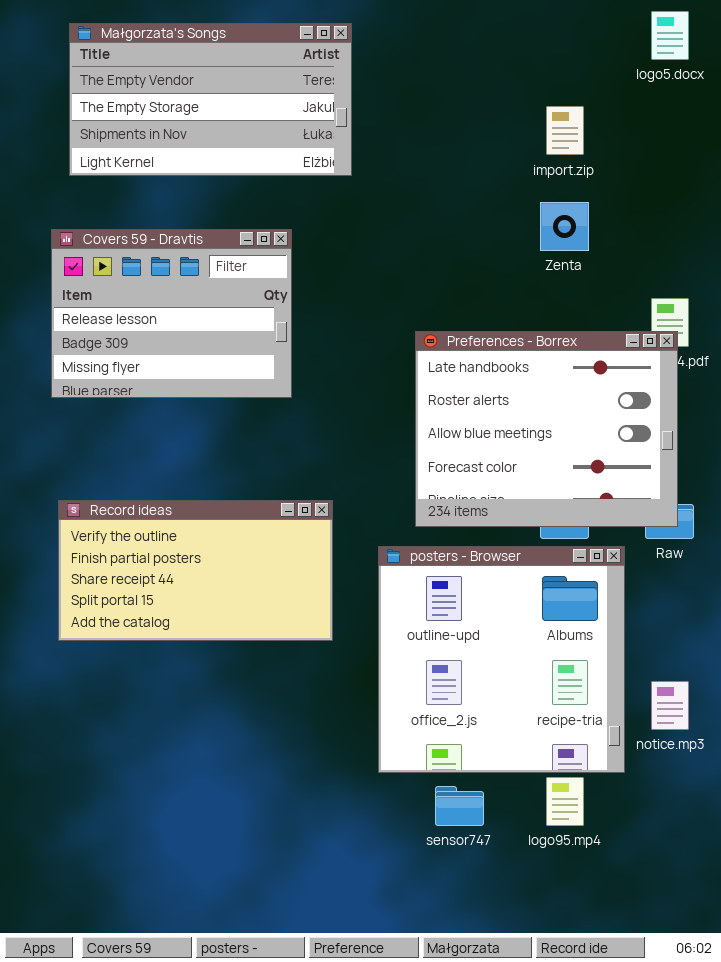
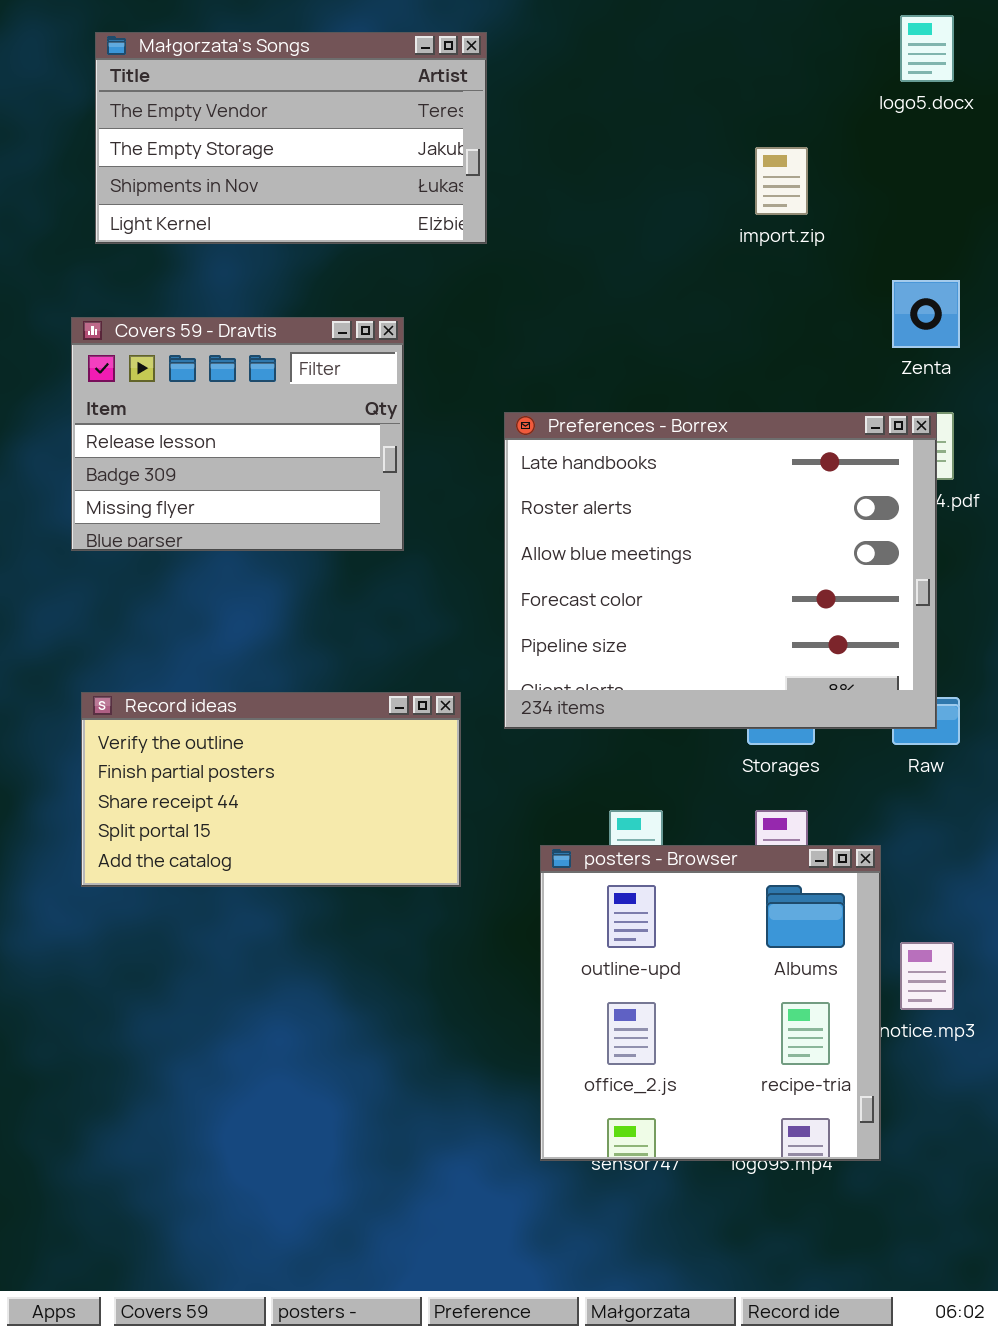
Zenta: [540,202,589,251] -> [892,280,960,348], moved
Preferences - Borrex: [415,331,678,527] -> [504,412,937,729], resized
posters - Browser: [378,546,625,773] -> [540,845,881,1161], moved

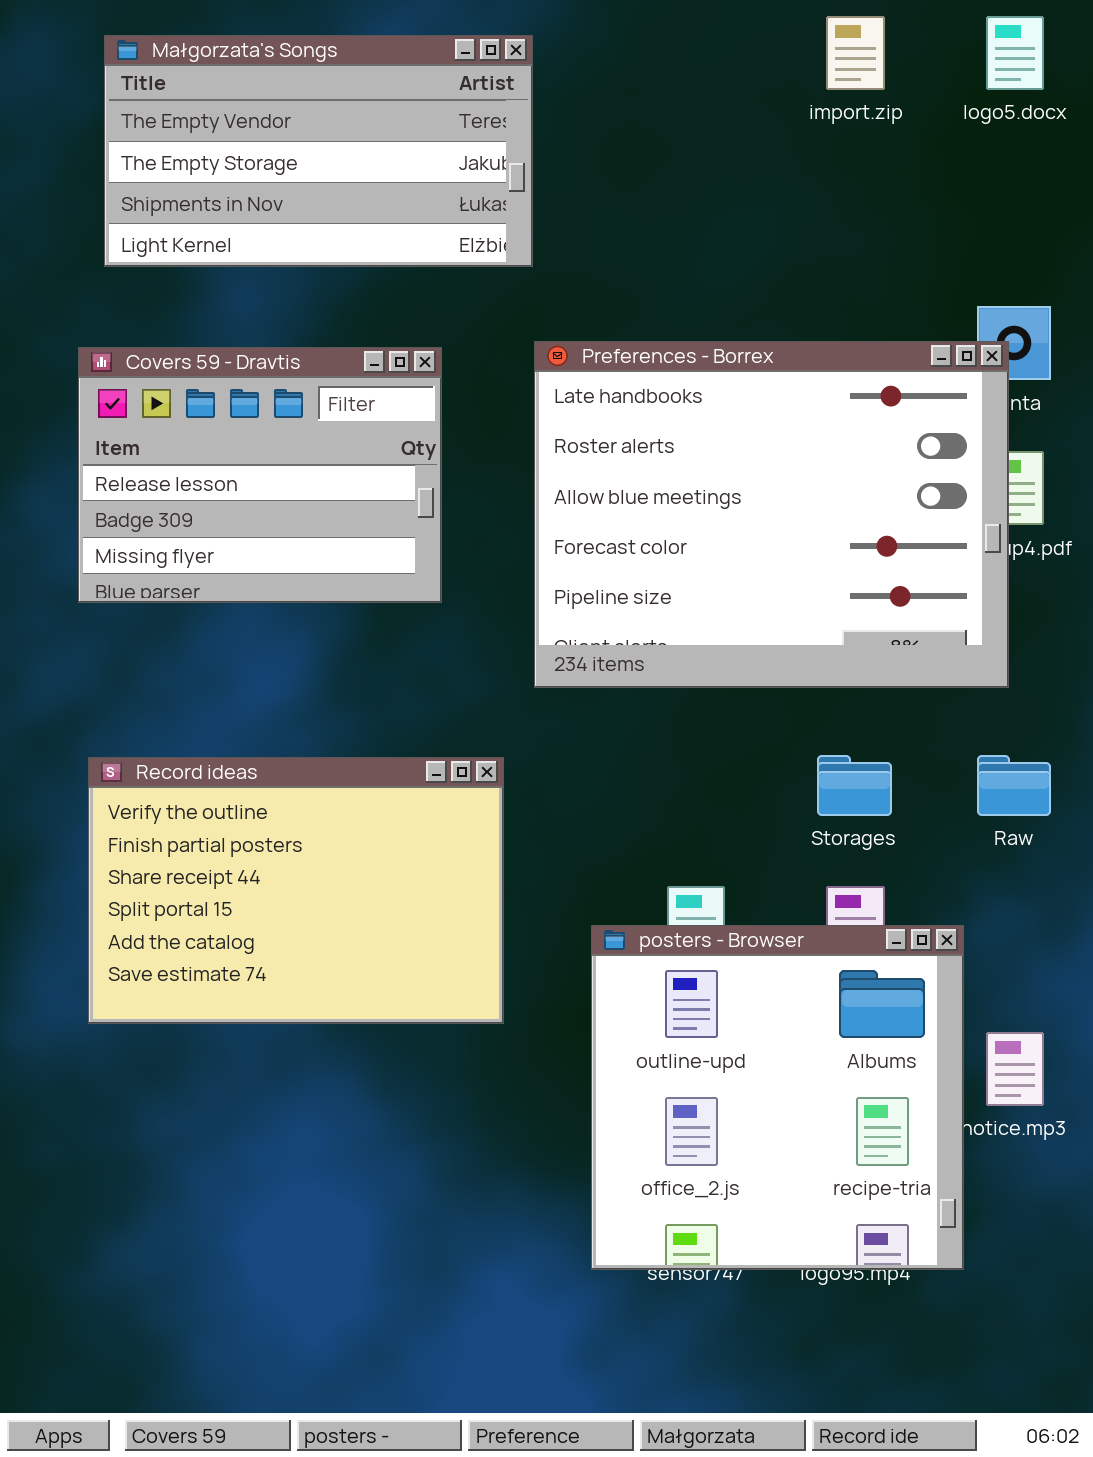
import.zip: [755,147,808,215] -> [826,16,885,90], moved
Preferences - Borrex: [504,412,937,729] -> [534,341,1009,688], moved
Record ideas: [81,692,461,887] -> [88,757,504,1024], resized

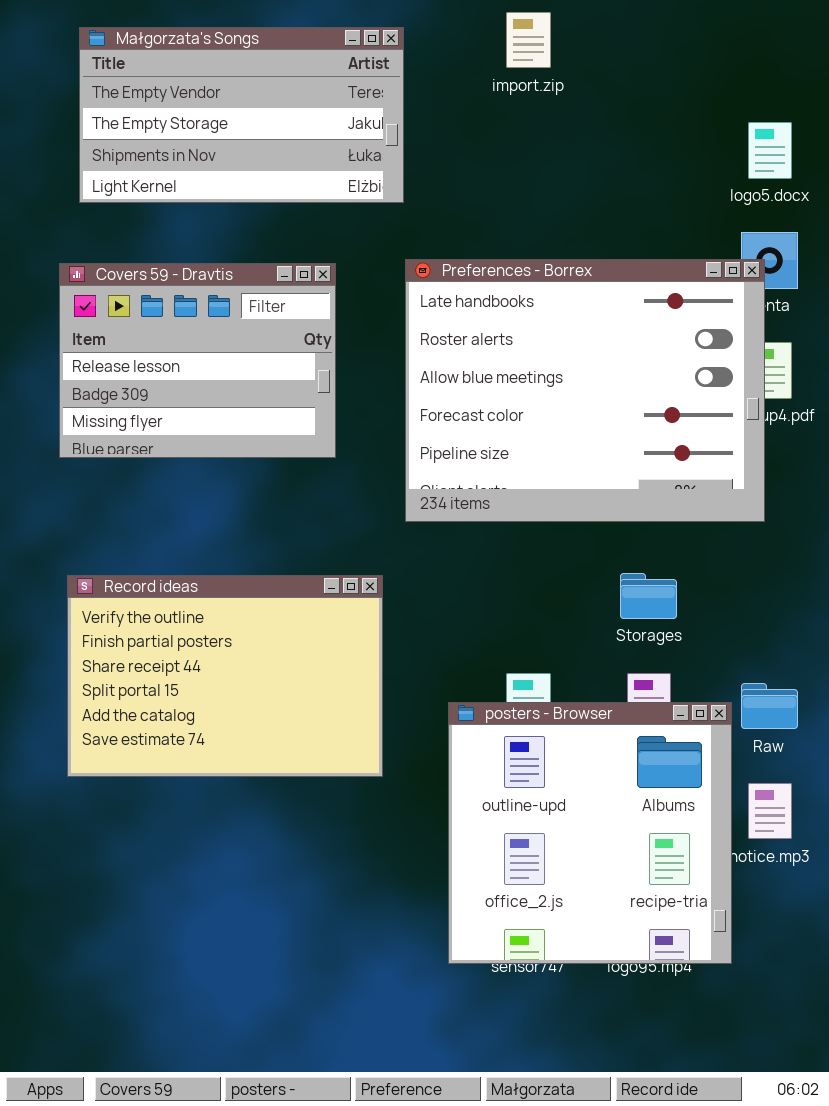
import.zip: [826,16,885,90] -> [506,12,551,68], moved
logo5.docx: [986,16,1044,90] -> [748,122,792,179], moved
Raw: [977,755,1051,816] -> [741,683,798,729], moved

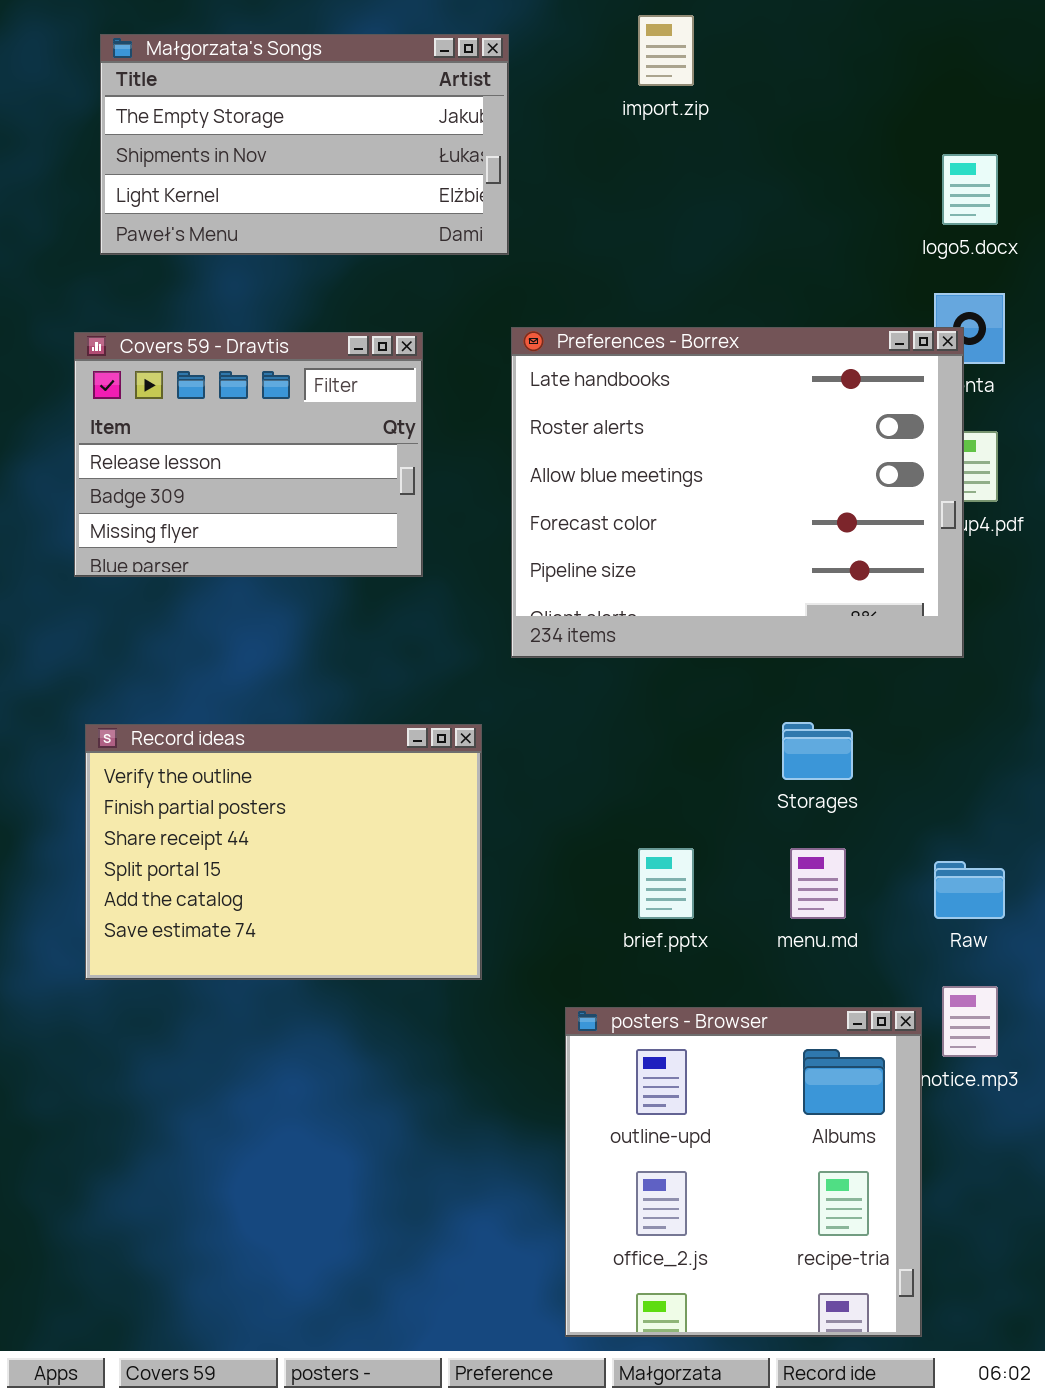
Małgorzata's Songs: [79,27,404,203] -> [100,34,509,255], scrolled down 1 row
posters - Browser: [448,702,732,964] -> [565,1007,922,1337], moved

